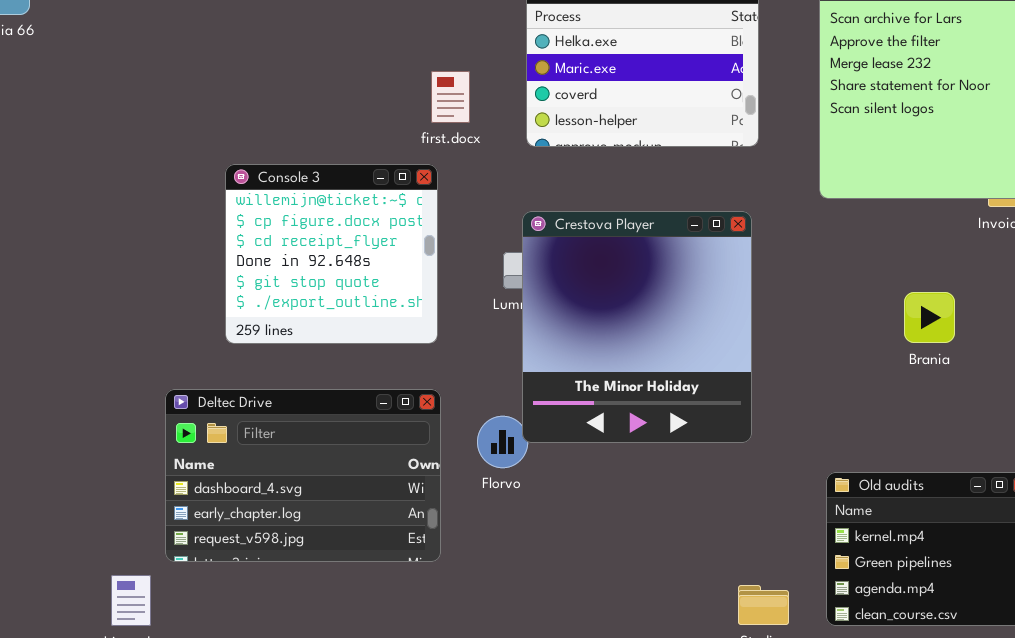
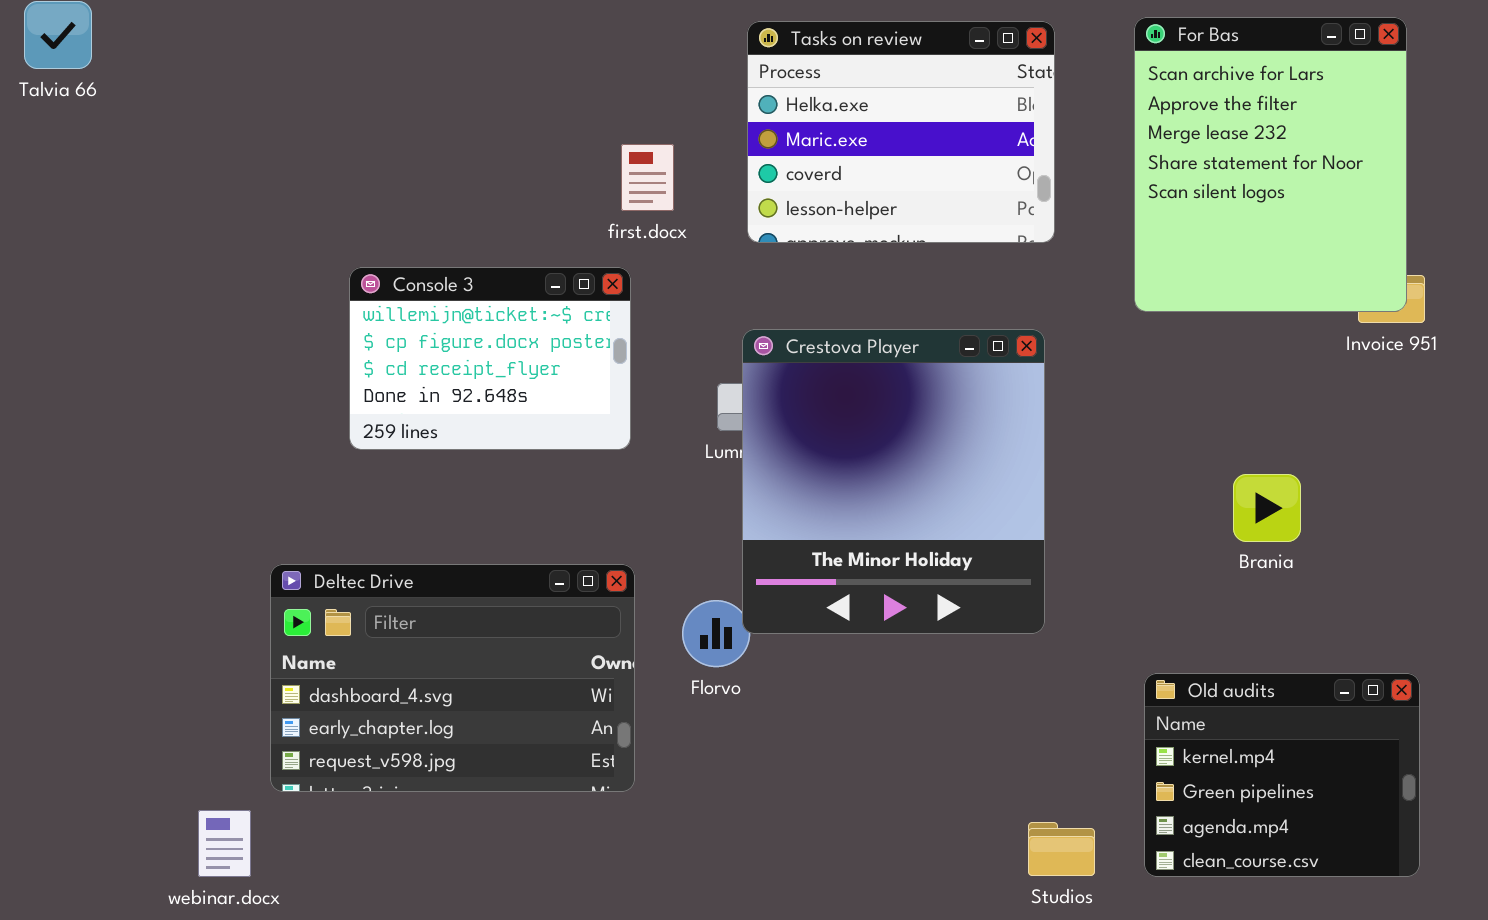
Console 3: [225,164,438,344] -> [349,267,631,450], resized
Brania: [904,292,955,343] -> [1233,474,1301,542], moved

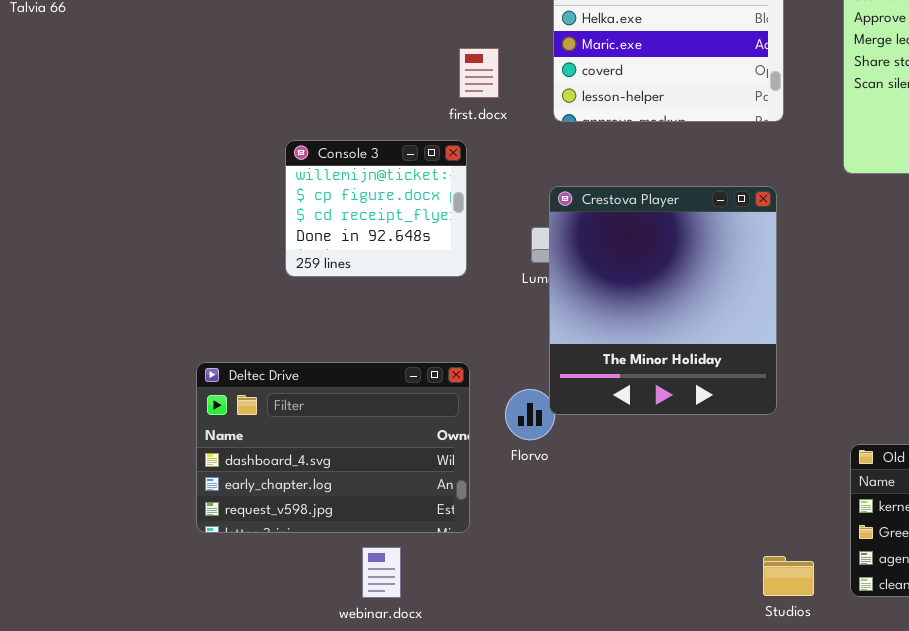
Console 3: [349,267,631,450] -> [285,140,467,277], resized
webinar.docx: [198,810,251,877] -> [362,547,401,598], moved

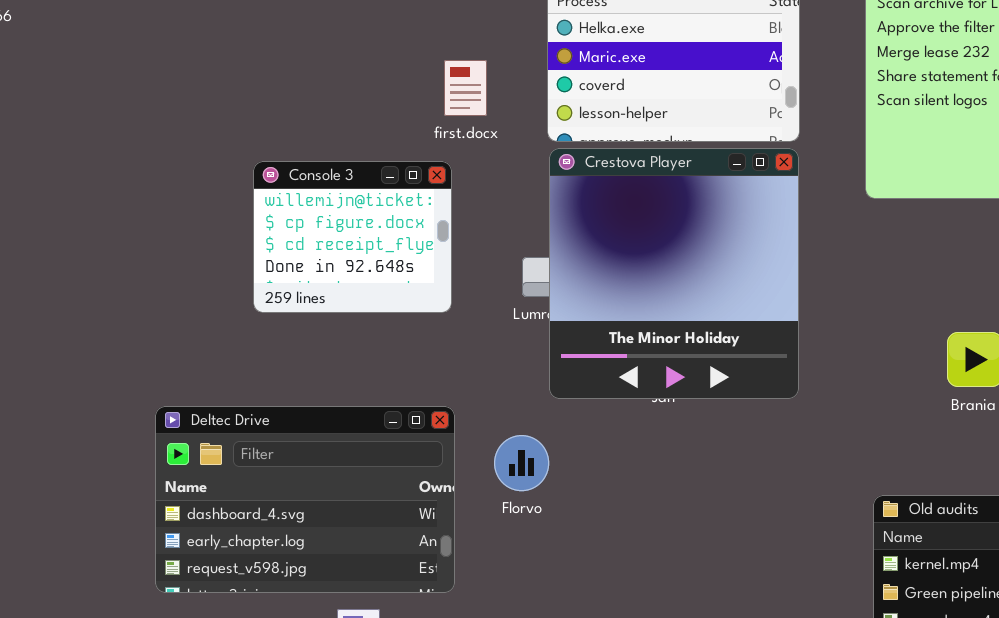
Crestova Player: [549,186,777,415] -> [549,148,799,399], moved

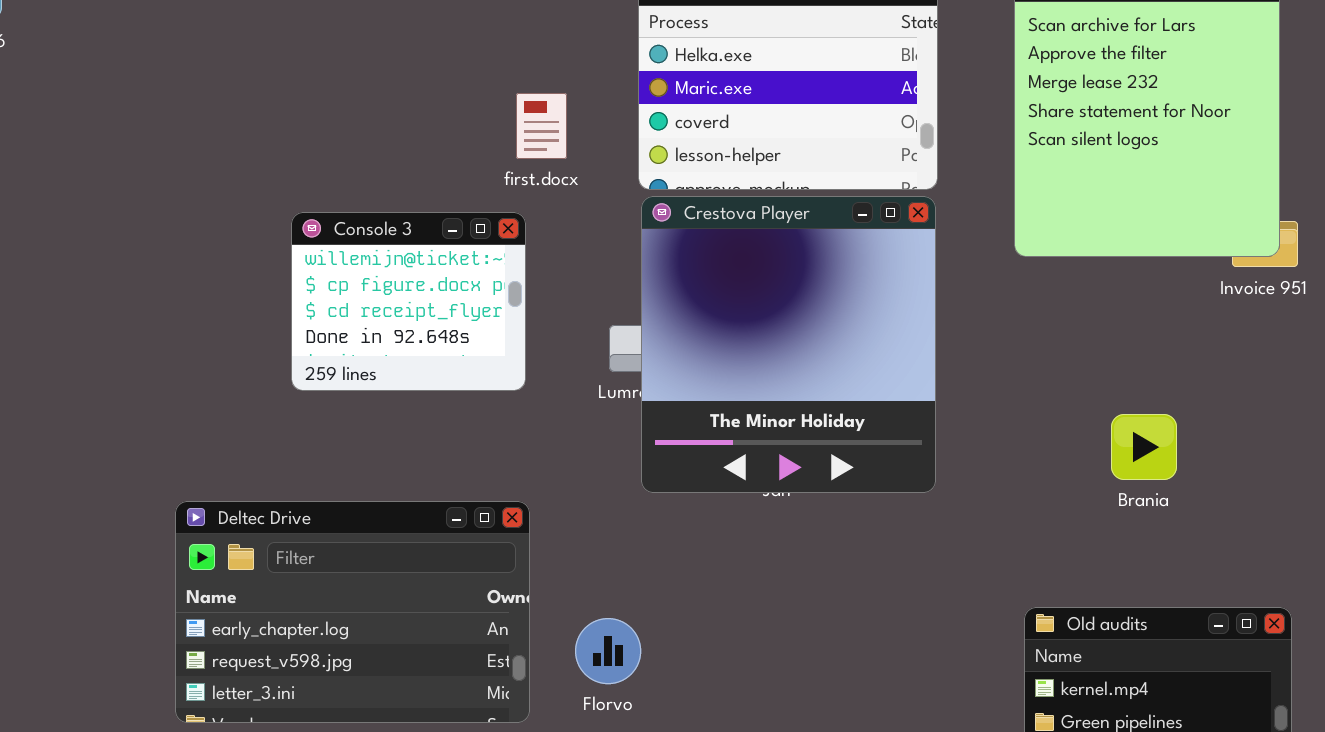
Deltec Drive: [155,406,455,593] -> [175,501,530,723], scrolled down 1 row
Florvo: [494,435,549,491] -> [575,618,641,684], moved

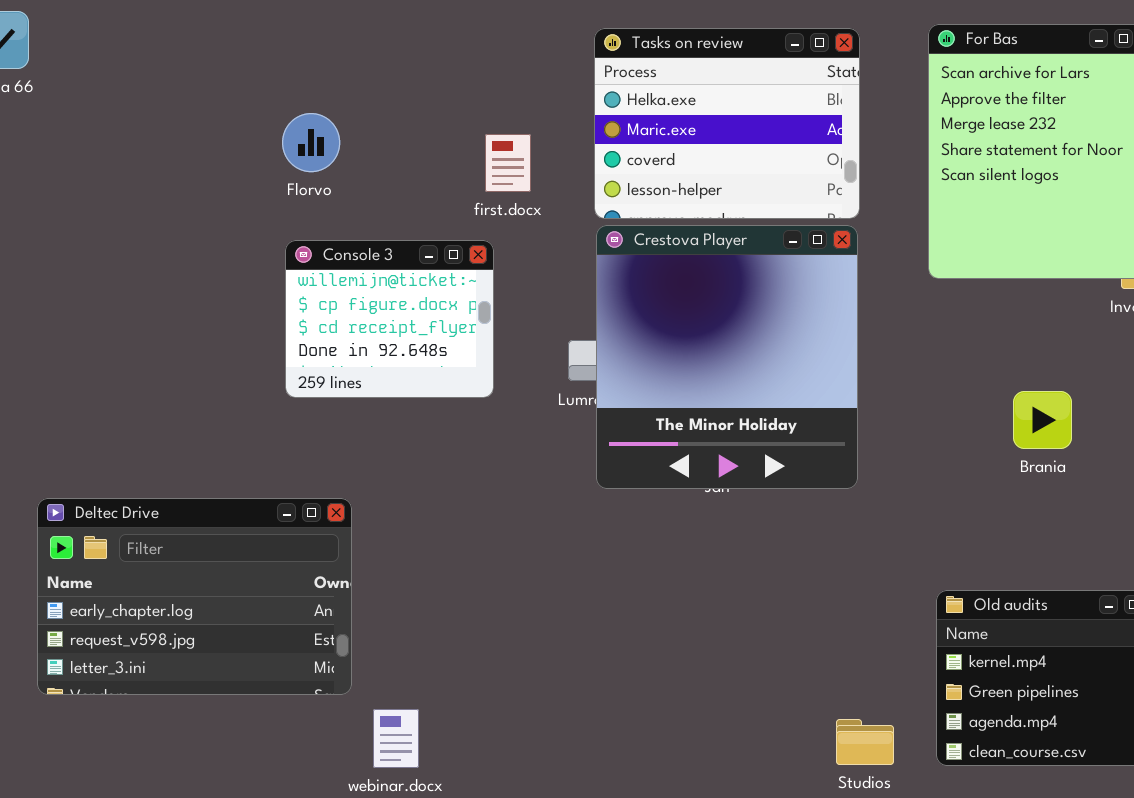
Brania: [1111,414,1177,480] -> [1013,391,1072,449], moved
Deltec Drive: [175,501,530,723] -> [37,498,352,695], moved
Florvo: [575,618,641,684] -> [282,113,340,172], moved

